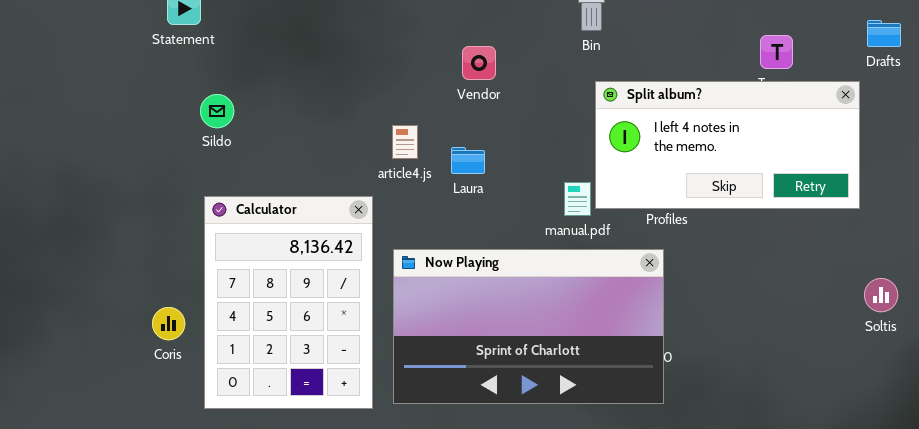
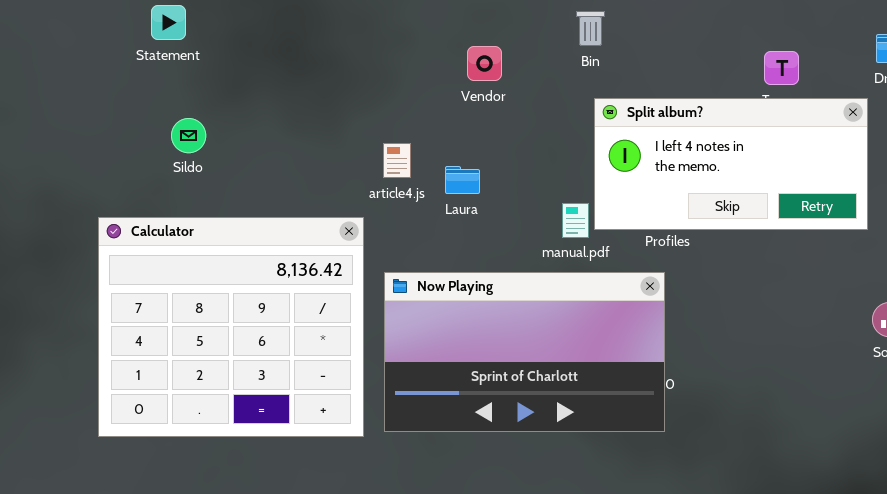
Vendor: [462,46,496,80] -> [467,46,502,81], moved
Sildo: [200,94,234,128] -> [171,118,206,153], moved
Calculator: [204,196,373,409] -> [98,217,364,437], resized

